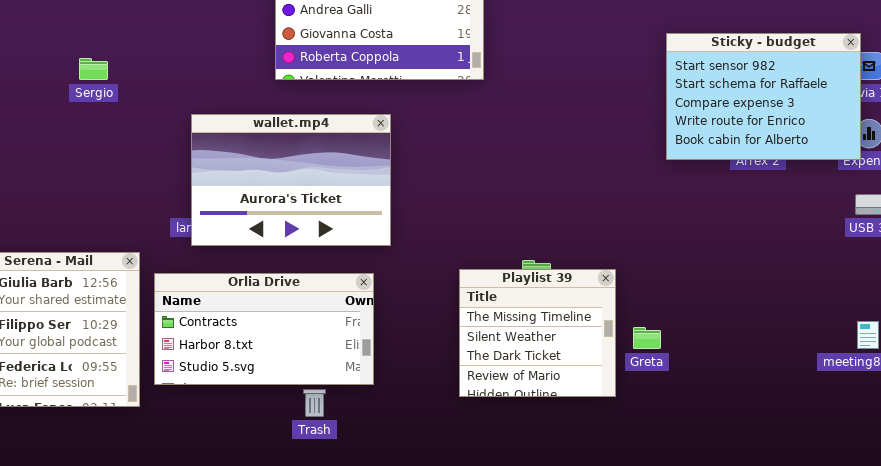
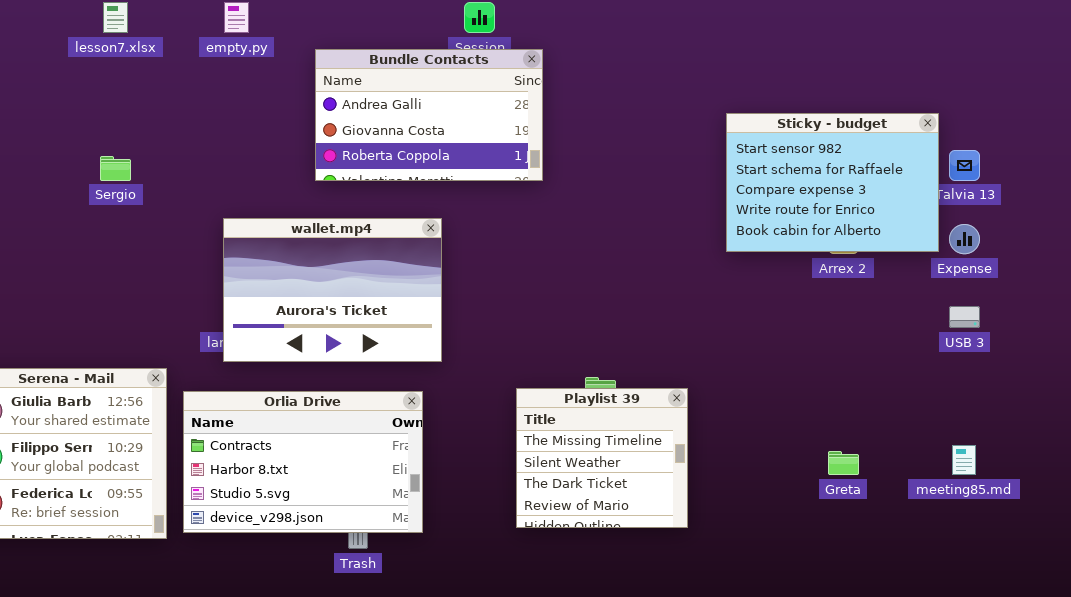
Sticky - budget: [666,33,861,160] -> [726,113,939,252], moved
Orlia Drive: [154,273,374,385] -> [183,391,423,533], resized
Greta: [633,327,661,349] -> [828,451,859,475], moved

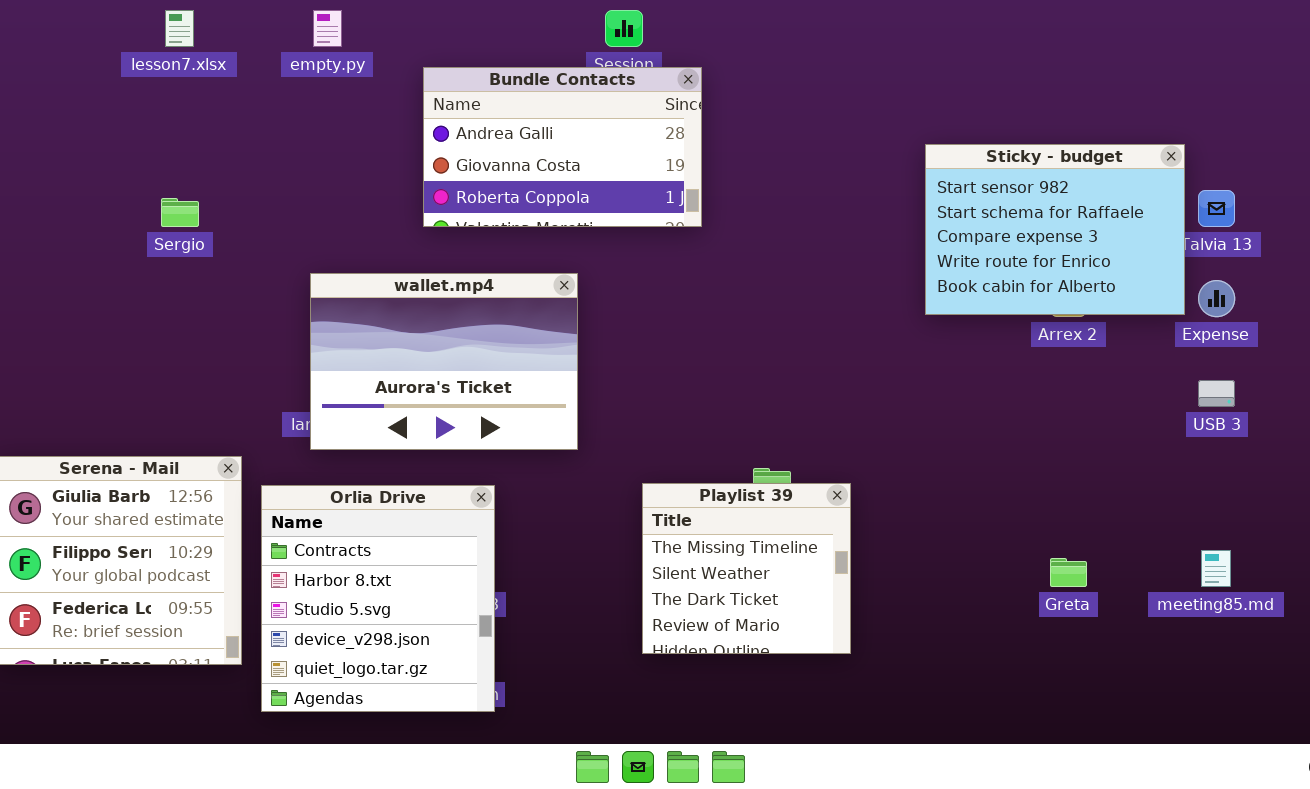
Playlist 39: [516,388,688,528] -> [642,483,851,654], moved
Orlia Drive: [183,391,423,533] -> [261,485,495,712], resized

